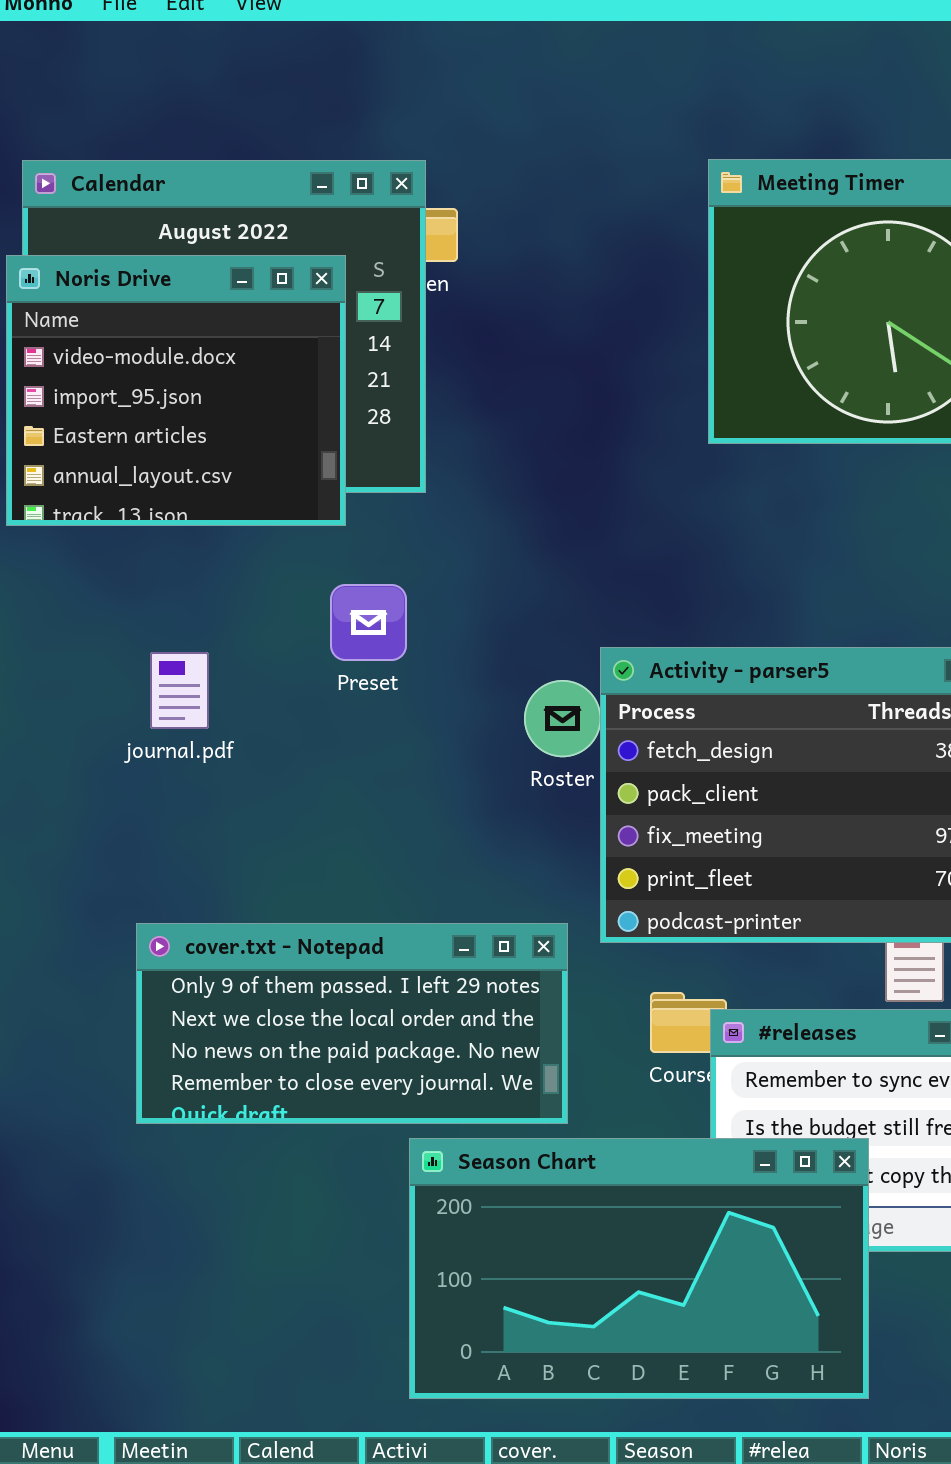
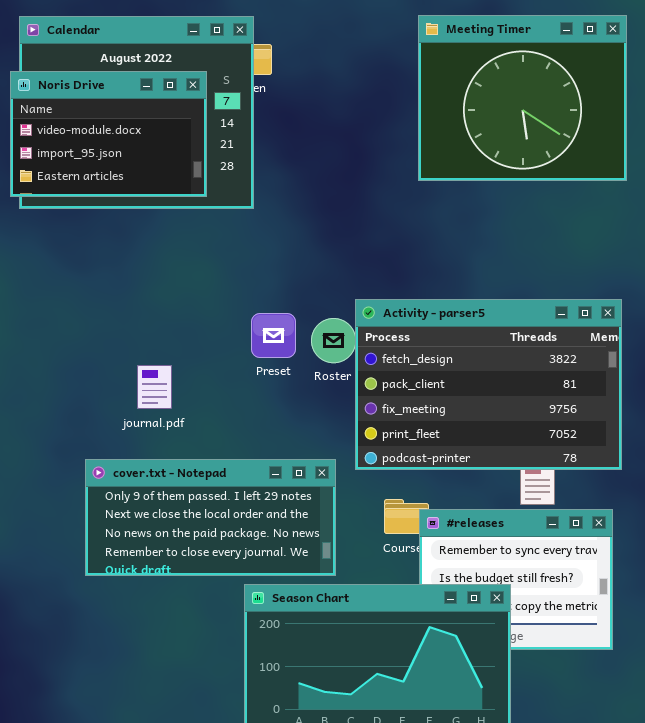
Noris Drive: [6,255,346,526] -> [10,71,207,197], resized
Preset: [330,584,407,661] -> [251,313,296,358], moved
journal.pdf: [150,652,209,729] -> [137,365,172,409], moved

